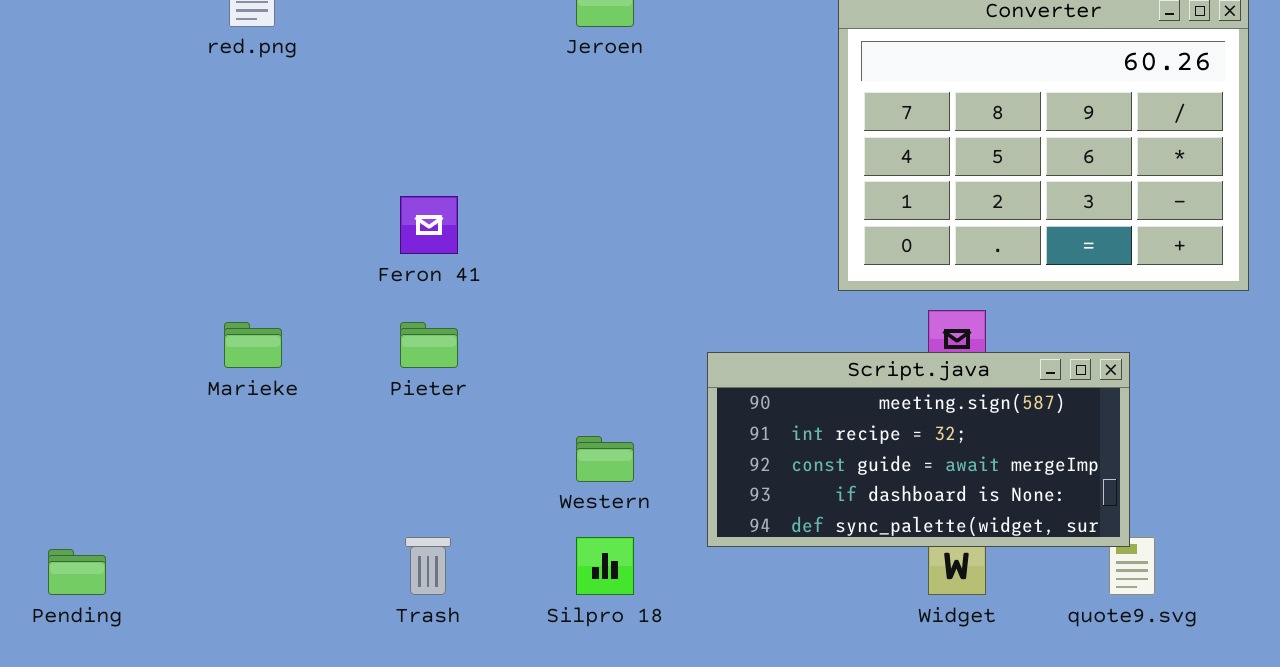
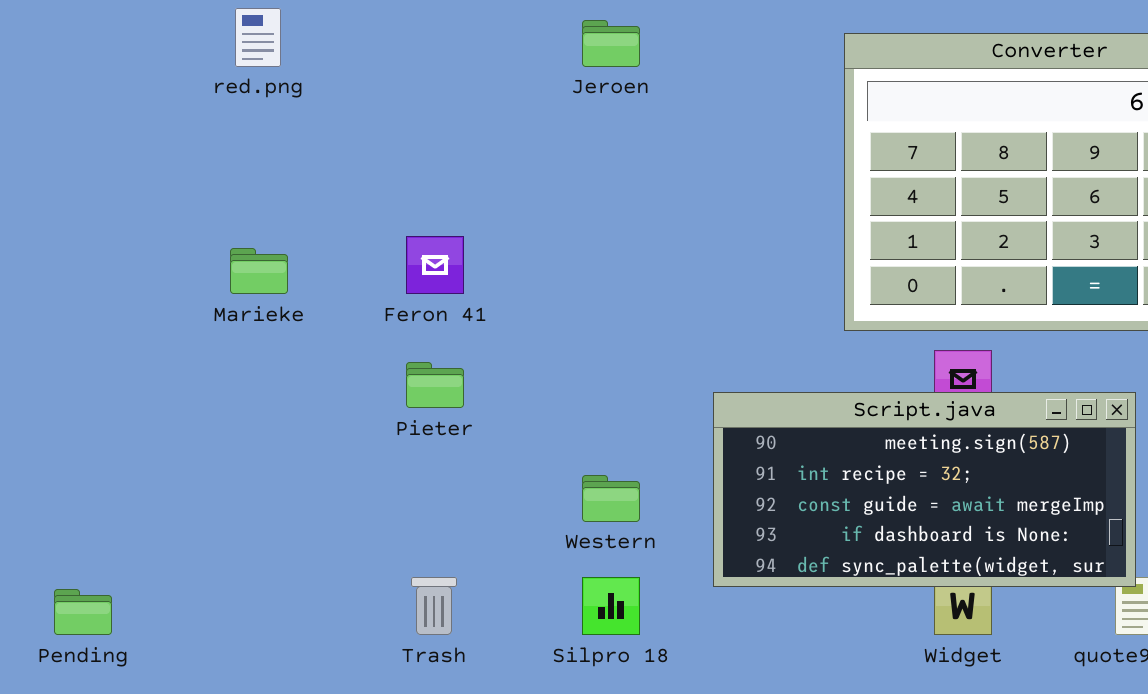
Marieke: [224,322,282,368] -> [230,248,288,294], moved

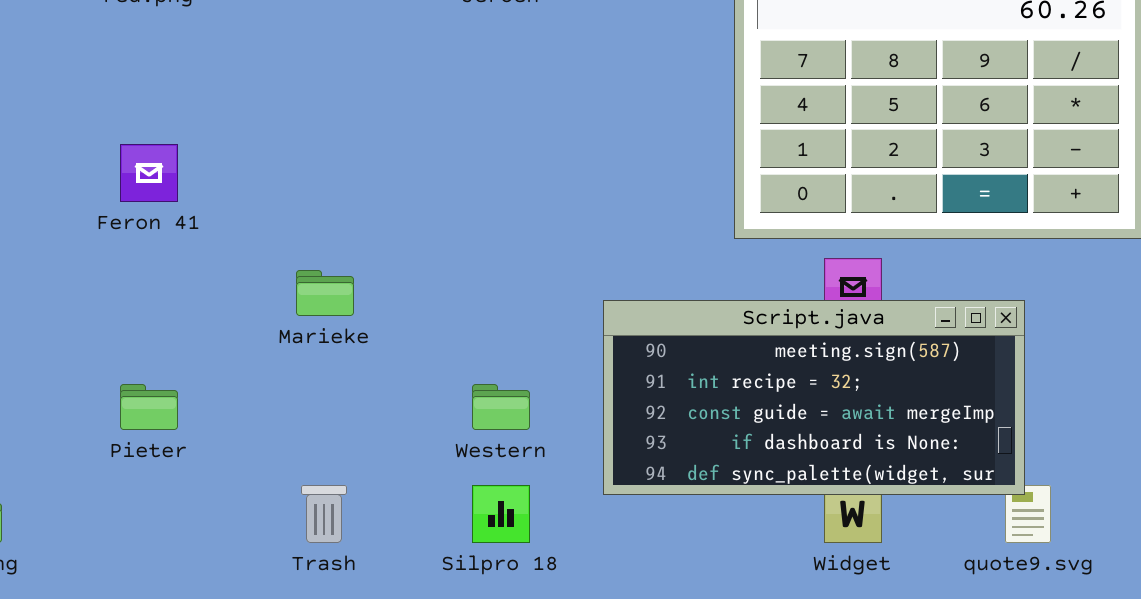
Feron 41: [406,236,464,294] -> [120,144,178,202], moved
Marieke: [230,248,288,294] -> [296,270,354,316], moved
Pieter: [406,362,464,408] -> [120,384,178,430], moved

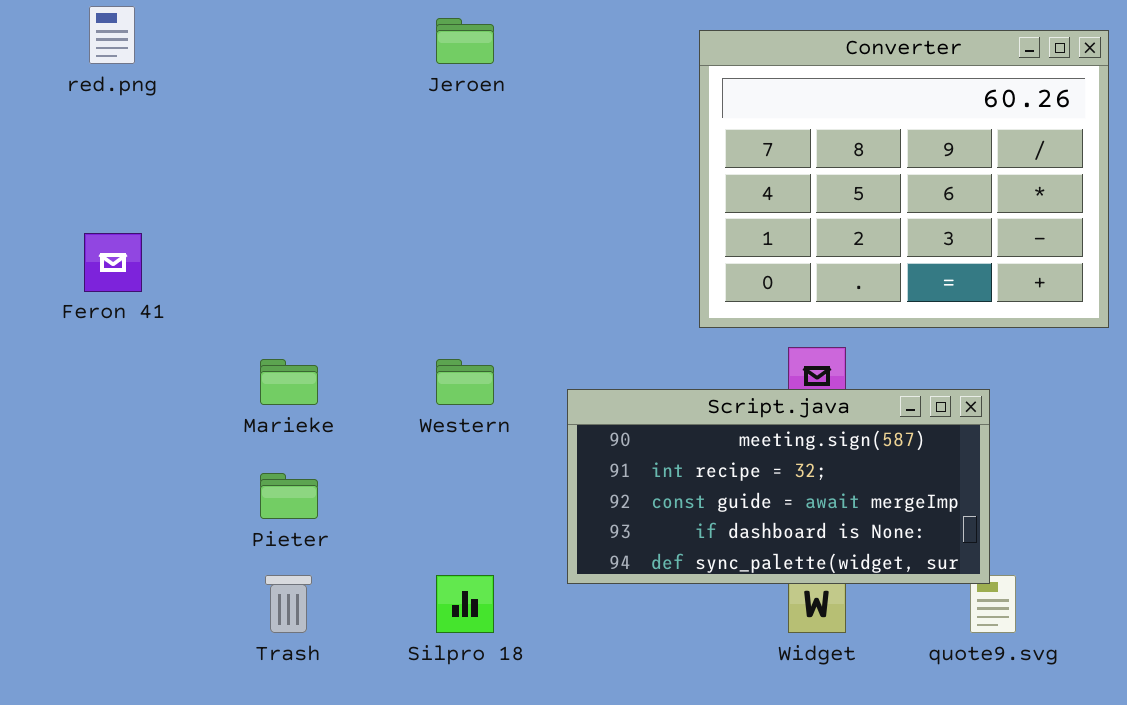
Pieter: [120,384,178,430] -> [260,473,318,519], moved
Western: [472,384,530,430] -> [436,359,494,405], moved

